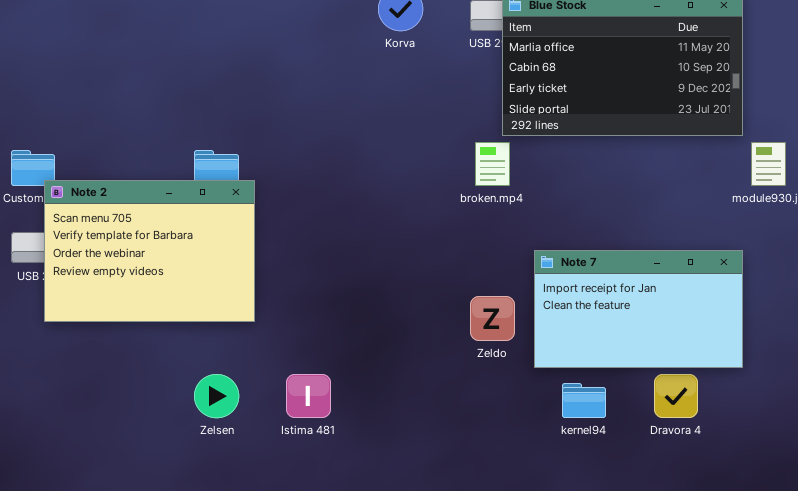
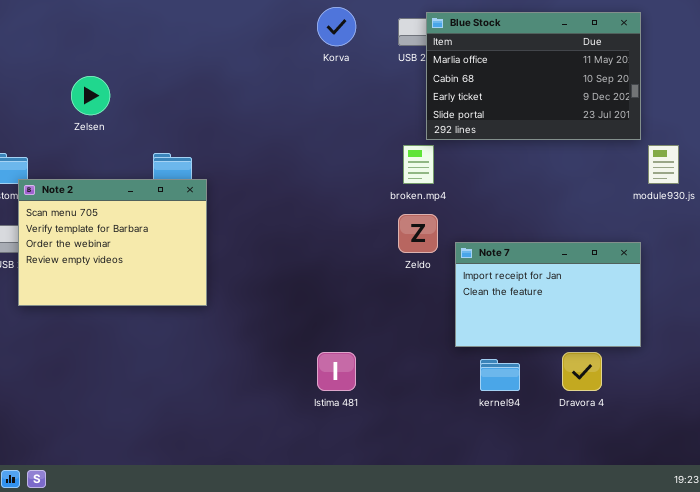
Zeldo: [470,296,515,341] -> [398,214,438,253], moved
Zelsen: [194,374,239,418] -> [71,76,110,115], moved
Istima 481: [286,374,331,418] -> [317,352,356,391], moved

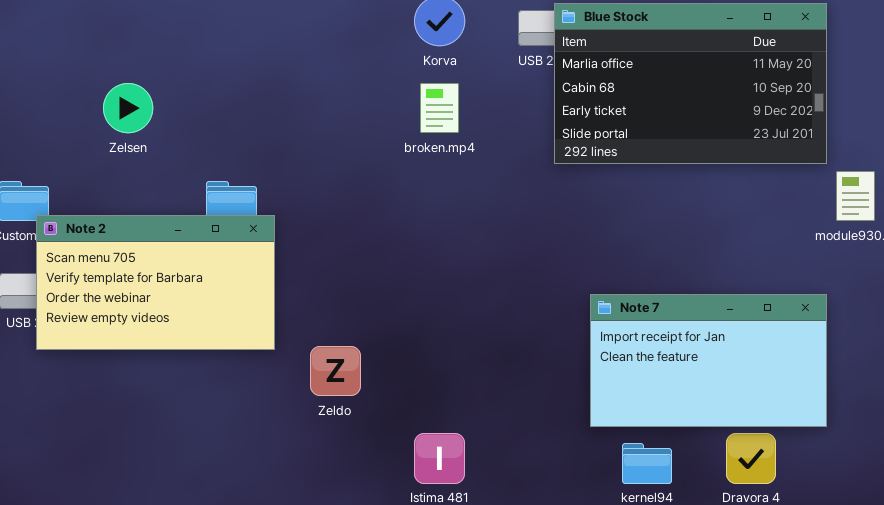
broken.mp4: [403,145,434,184] -> [420,83,459,133], moved
Note 2: [18,179,207,306] -> [36,215,275,350], resized
Zeldo: [398,214,438,253] -> [310,346,361,396], moved

